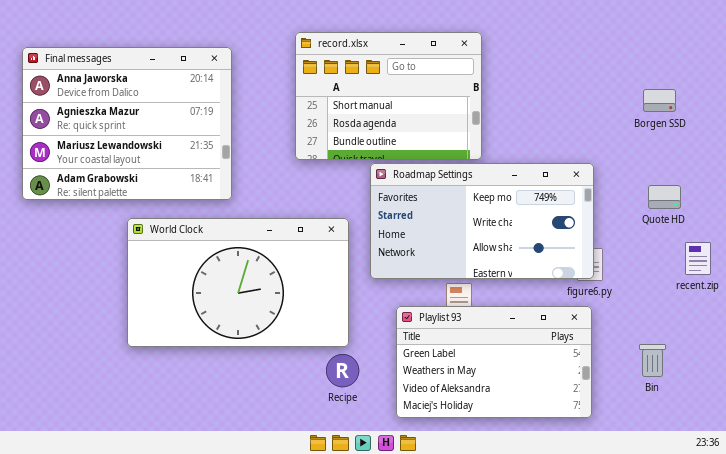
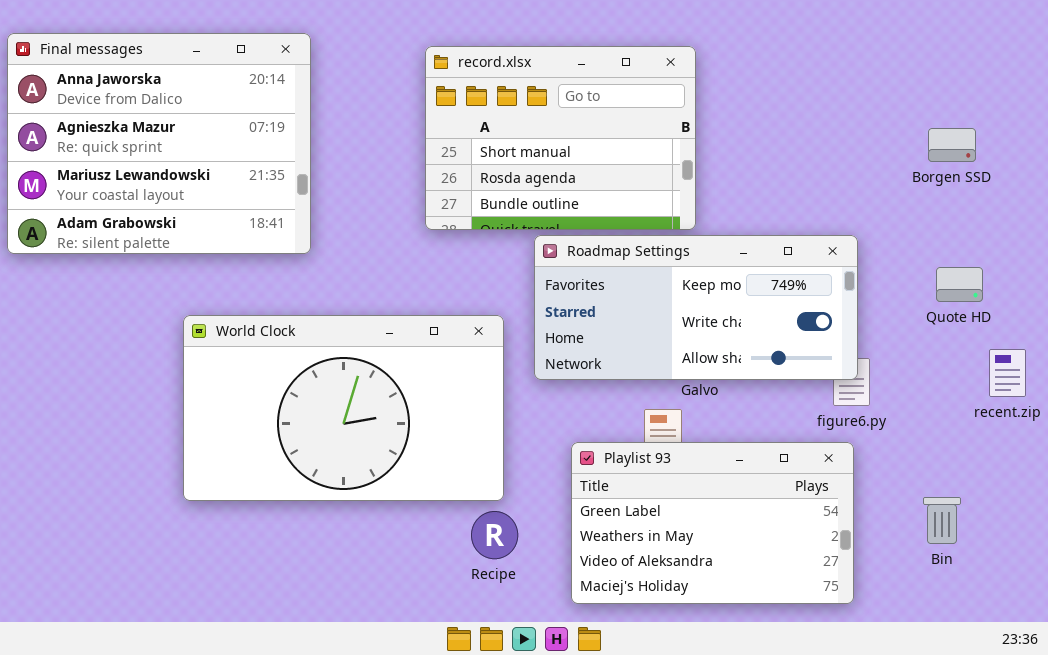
Final messages: [22,47,232,200] -> [7,33,311,254], moved
Roadmap Settings: [370,163,594,279] -> [534,235,858,380], resized

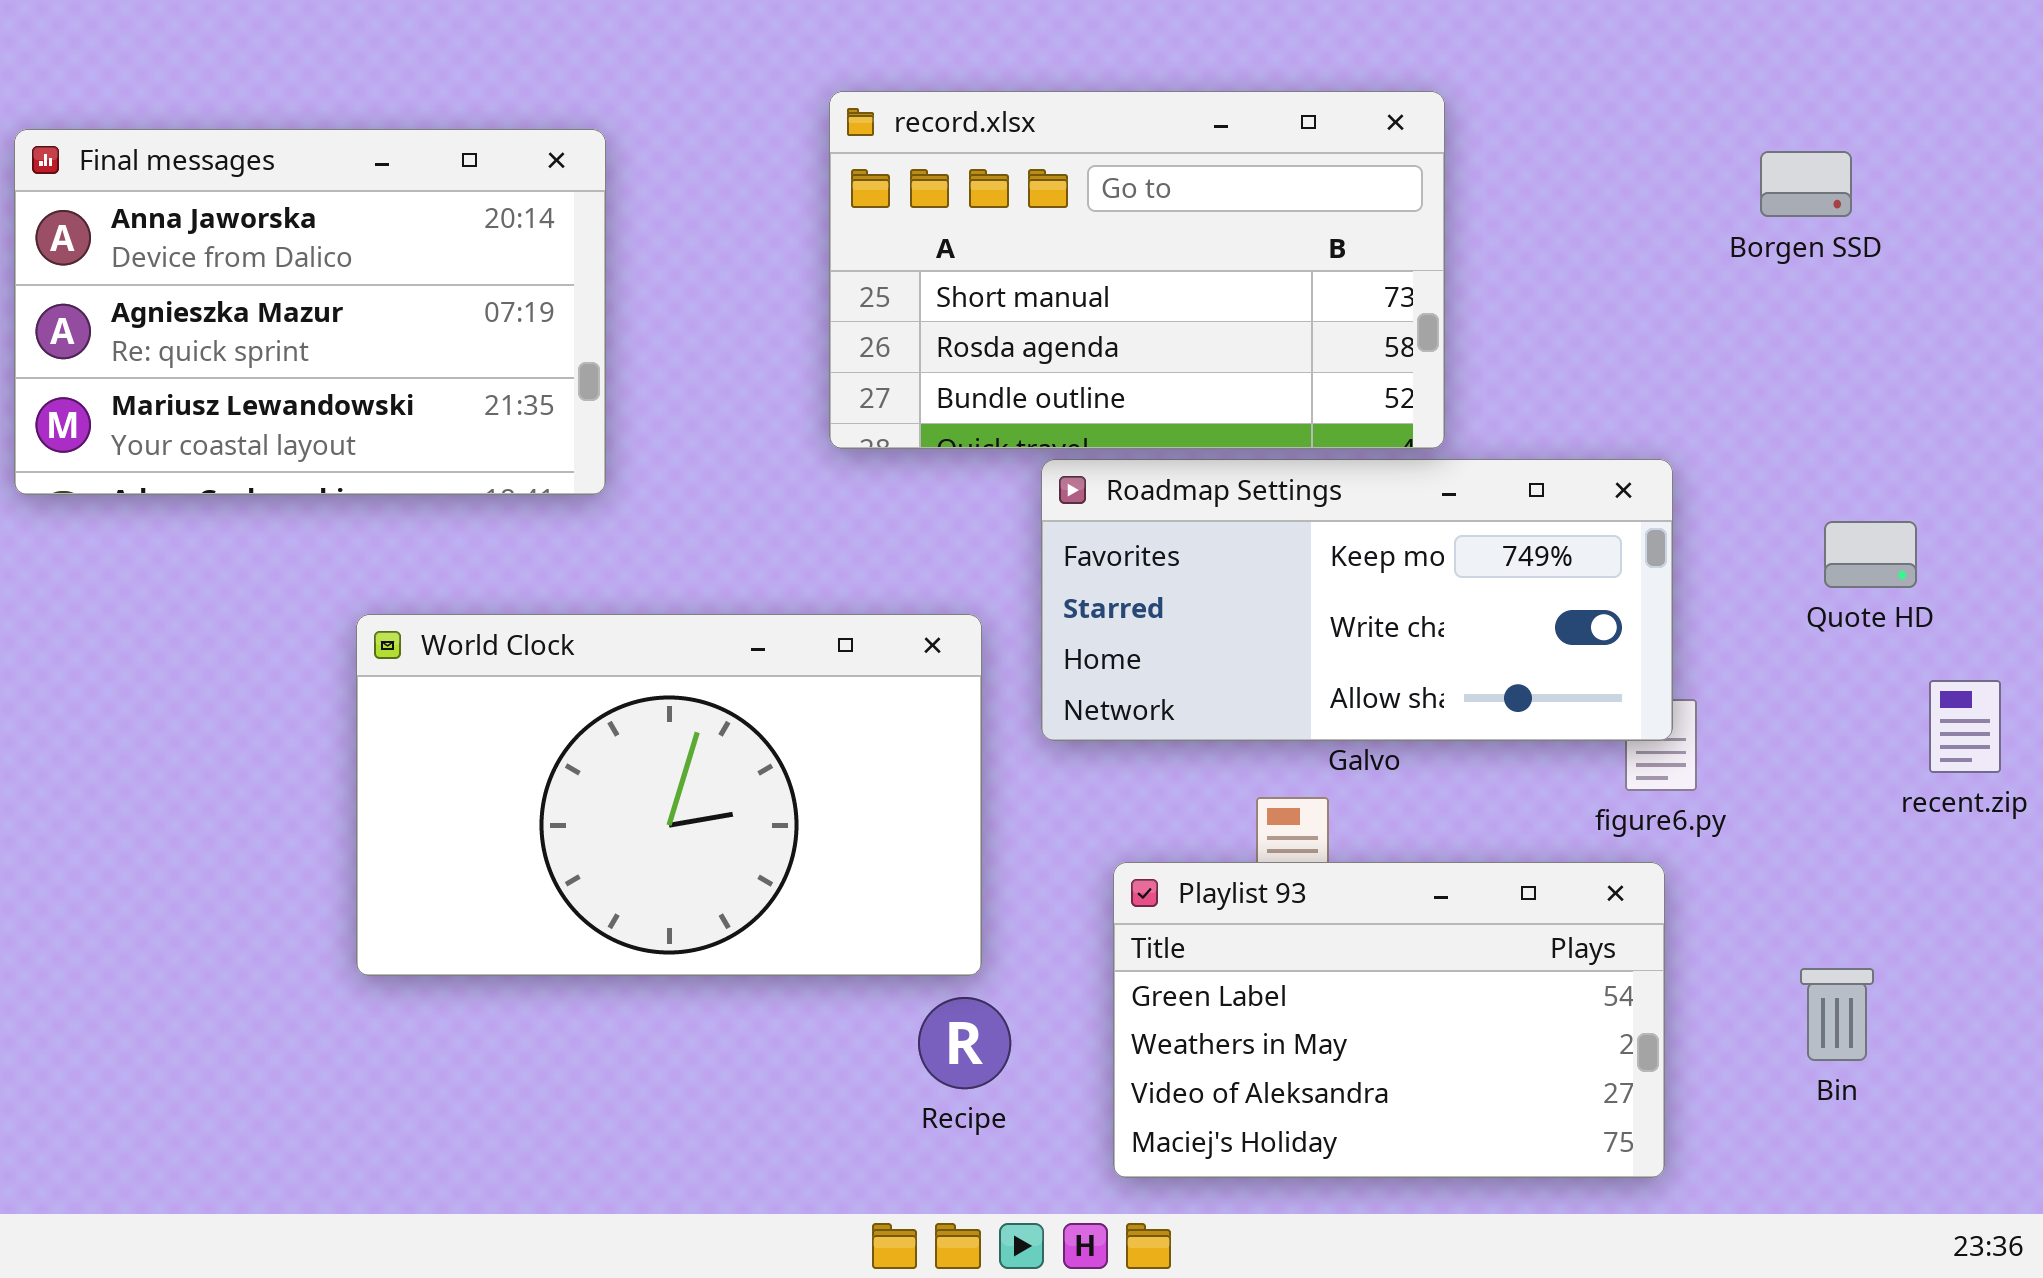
Final messages: [7,33,311,254] -> [14,129,606,495], resized
record.xlsx: [425,46,696,230] -> [829,91,1445,449], resized
Borgen SSD: [928,128,976,162] -> [1760,151,1852,217], moved

